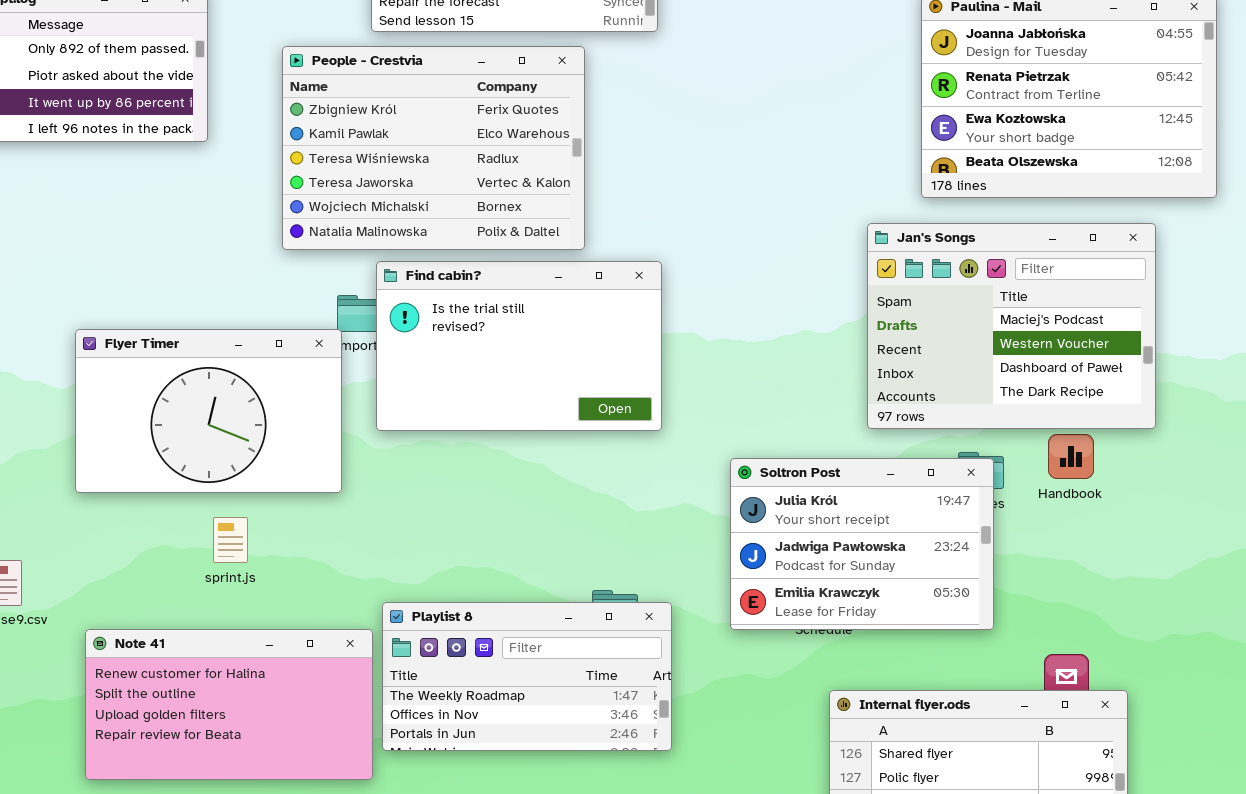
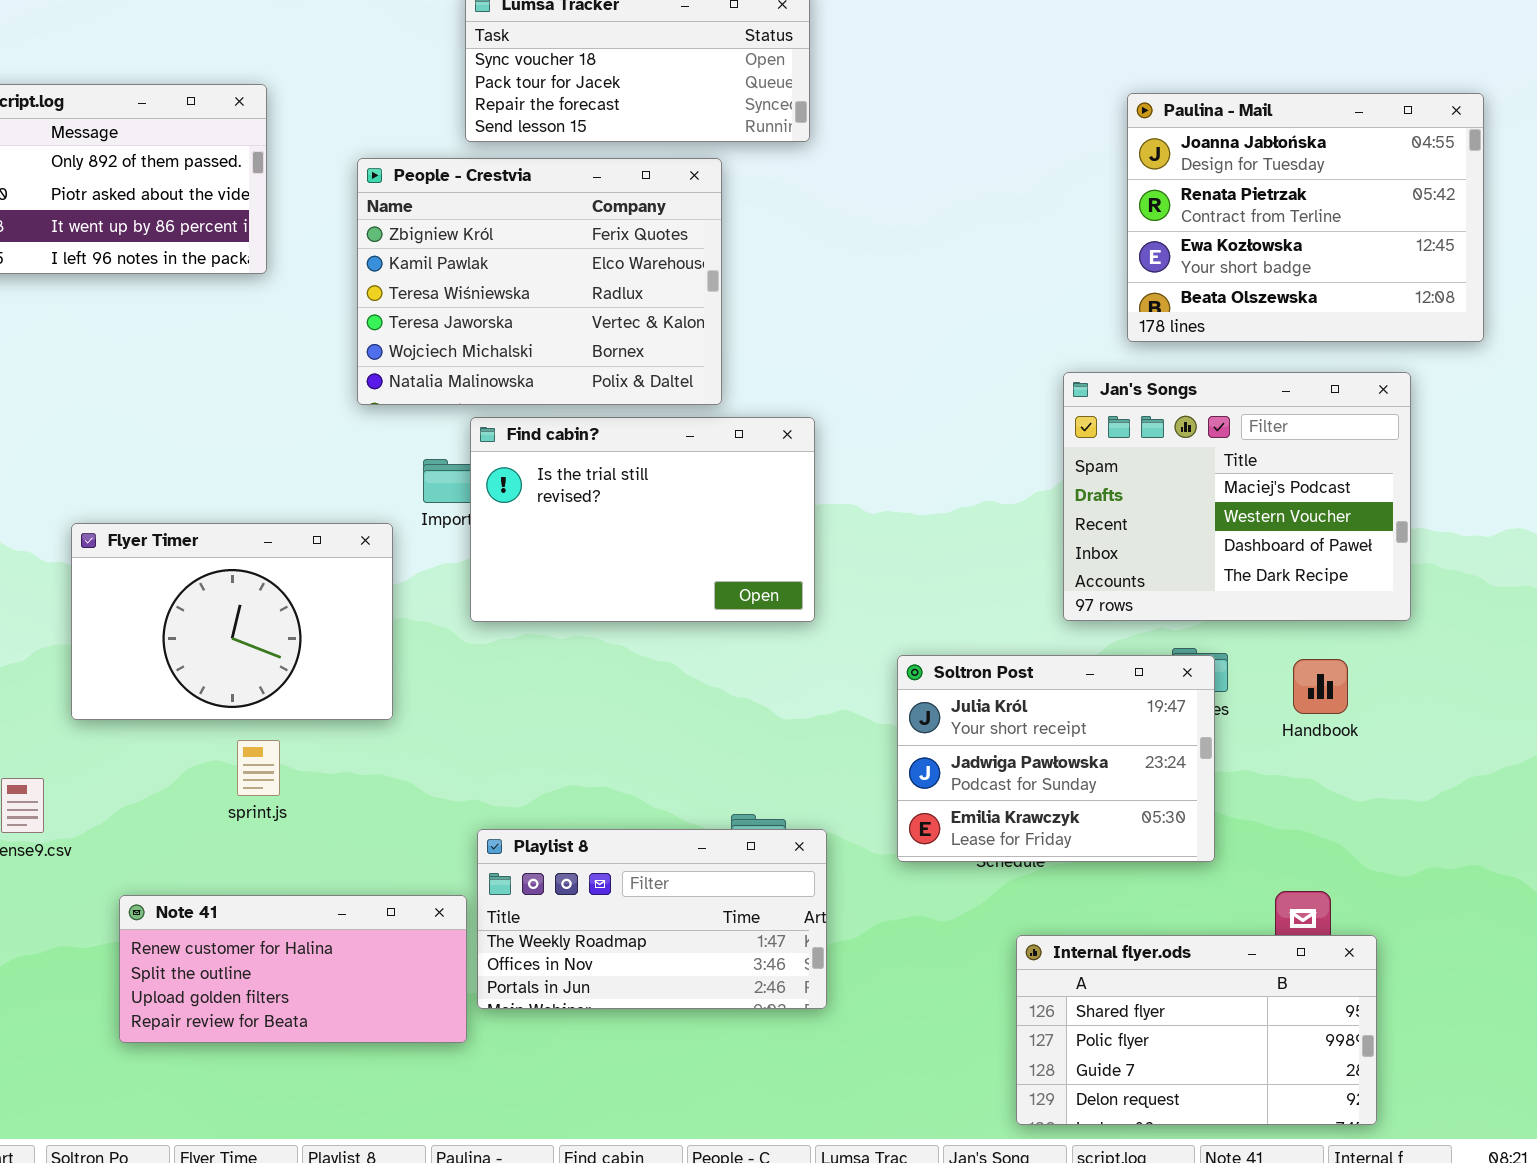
Flyer Timer: [75,329,342,493] -> [71,523,393,720], moved
Handbook: [1048,434,1094,479] -> [1293,659,1348,714], moved
sprint.js: [213,517,248,563] -> [237,740,280,796], moved
Note 41: [85,629,373,780] -> [119,895,467,1043], resized

